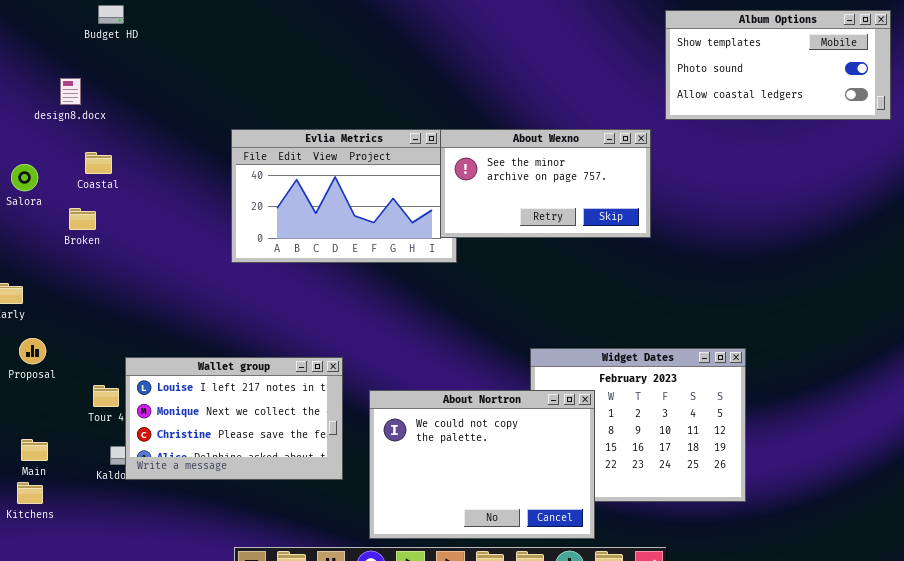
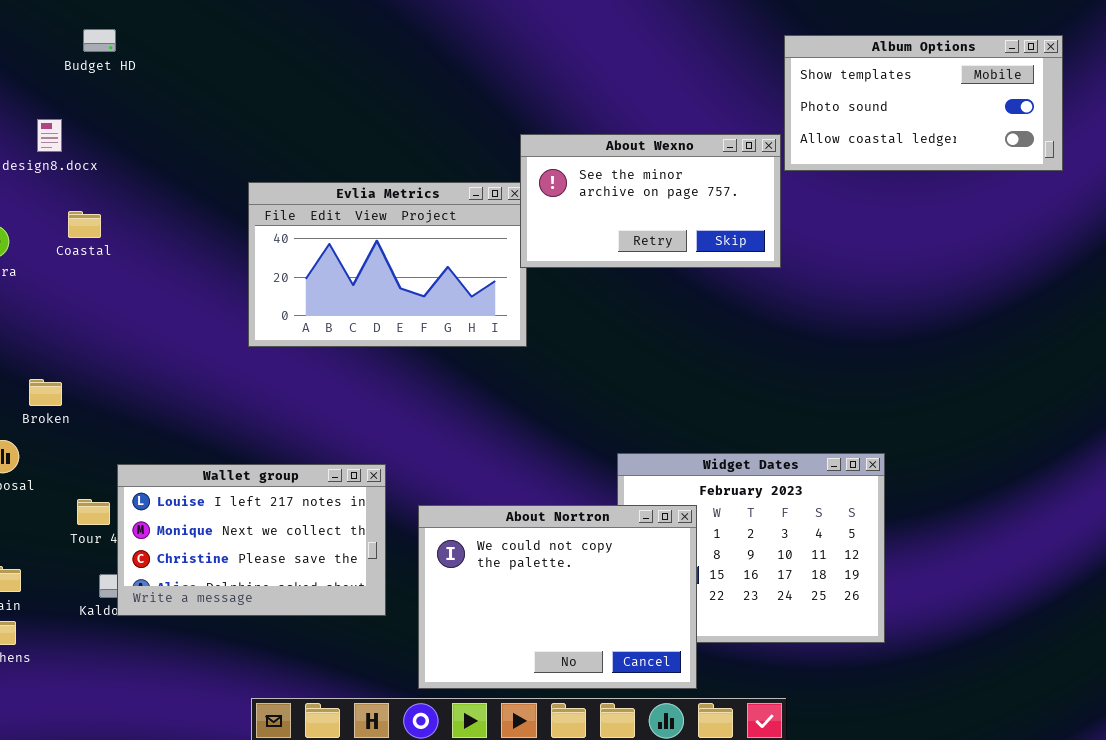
About Wexno: [440,129,651,238] -> [520,134,781,268], moved
Broken: [69,208,96,230] -> [29,379,62,406], moved

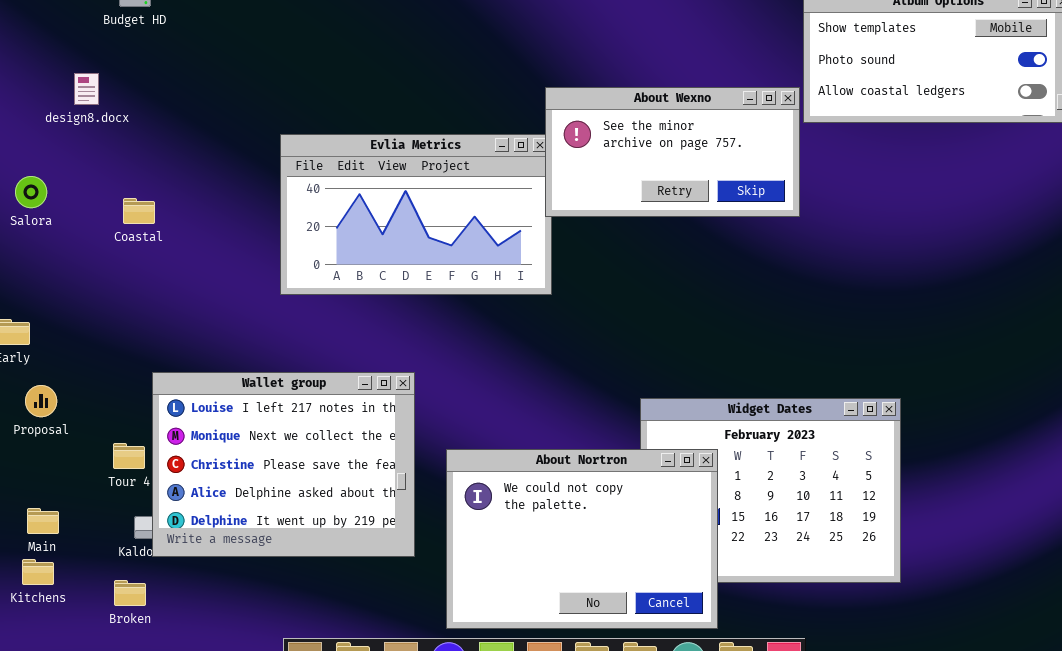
Coastal: [68,211,101,238] -> [123,198,155,224], moved
Broken: [29,379,62,406] -> [114,580,146,606], moved
Wallet group: [117,464,386,616] -> [152,372,415,557], resized

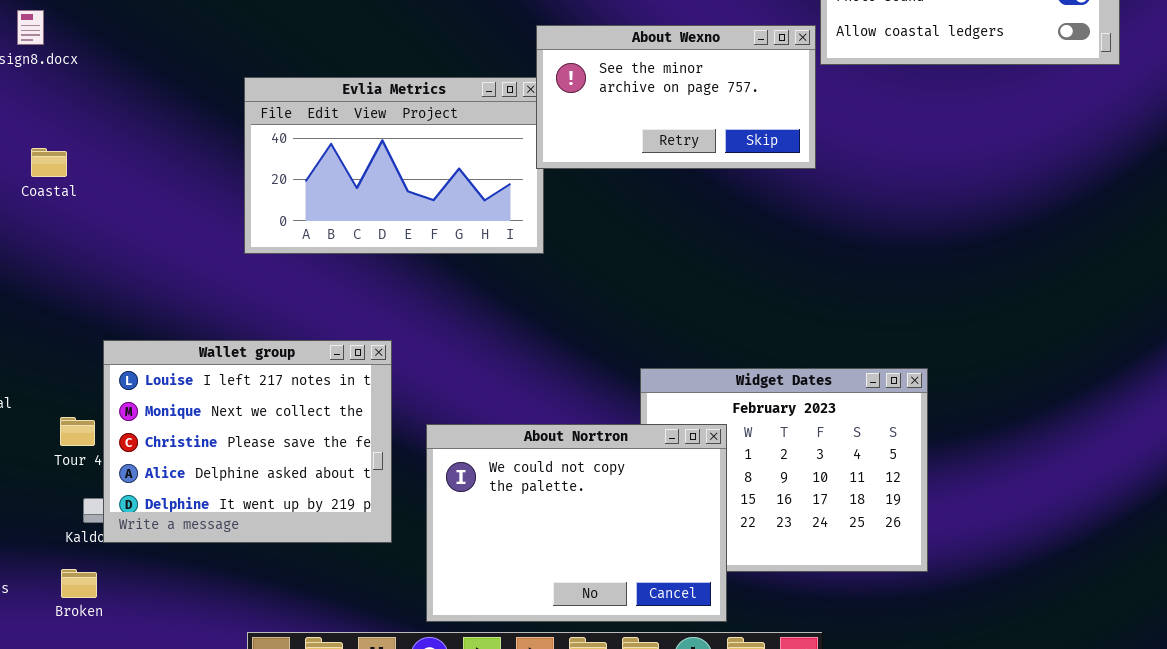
Coastal: [123,198,155,224] -> [31,148,67,177], moved

